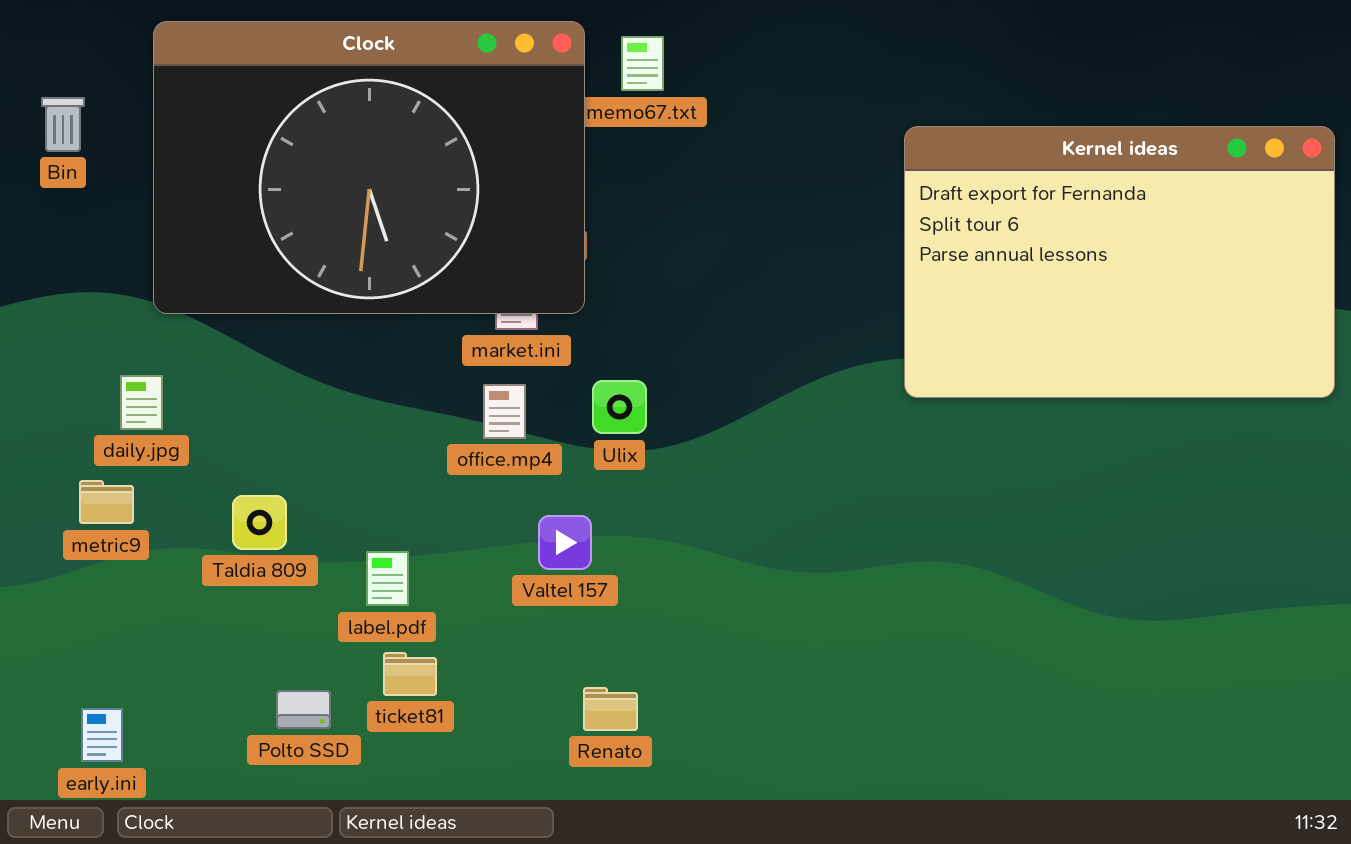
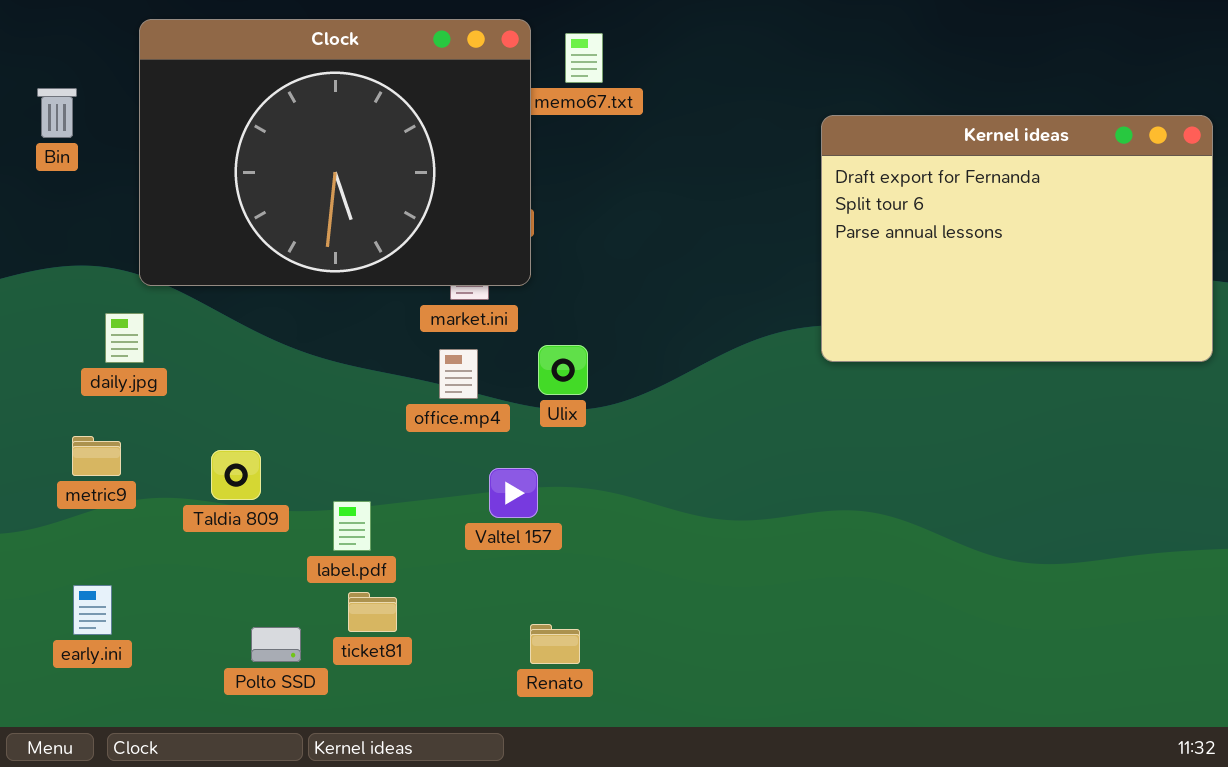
daily.jpg: [120,375,163,430] -> [105,313,144,363], moved
early.ini: [81,708,123,762] -> [73,585,112,635], moved

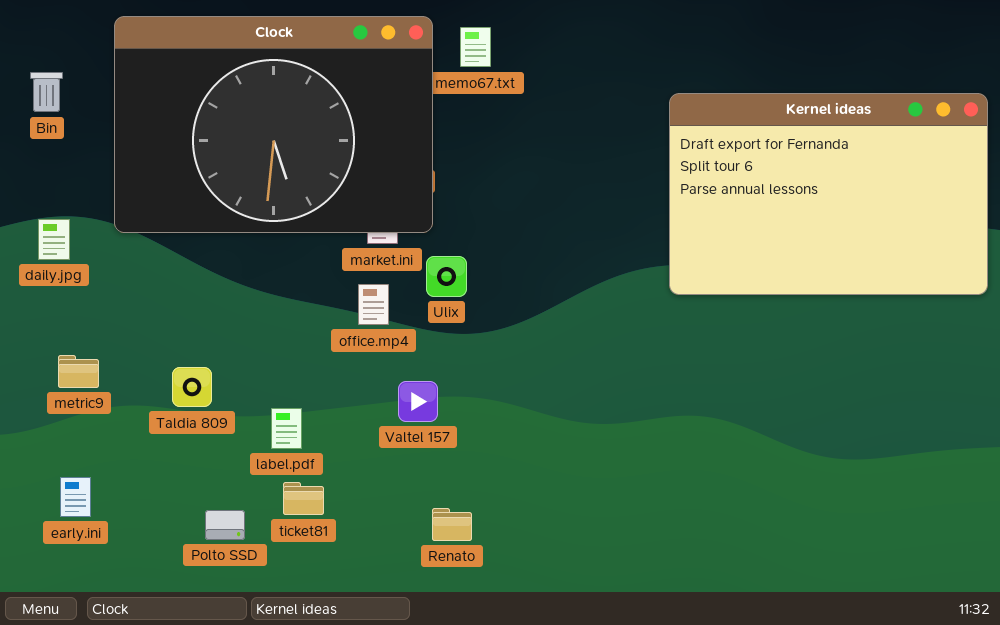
daily.jpg: [105,313,144,363] -> [38,219,70,260], moved
Ulix: [538,345,588,395] -> [426,256,467,297], moved

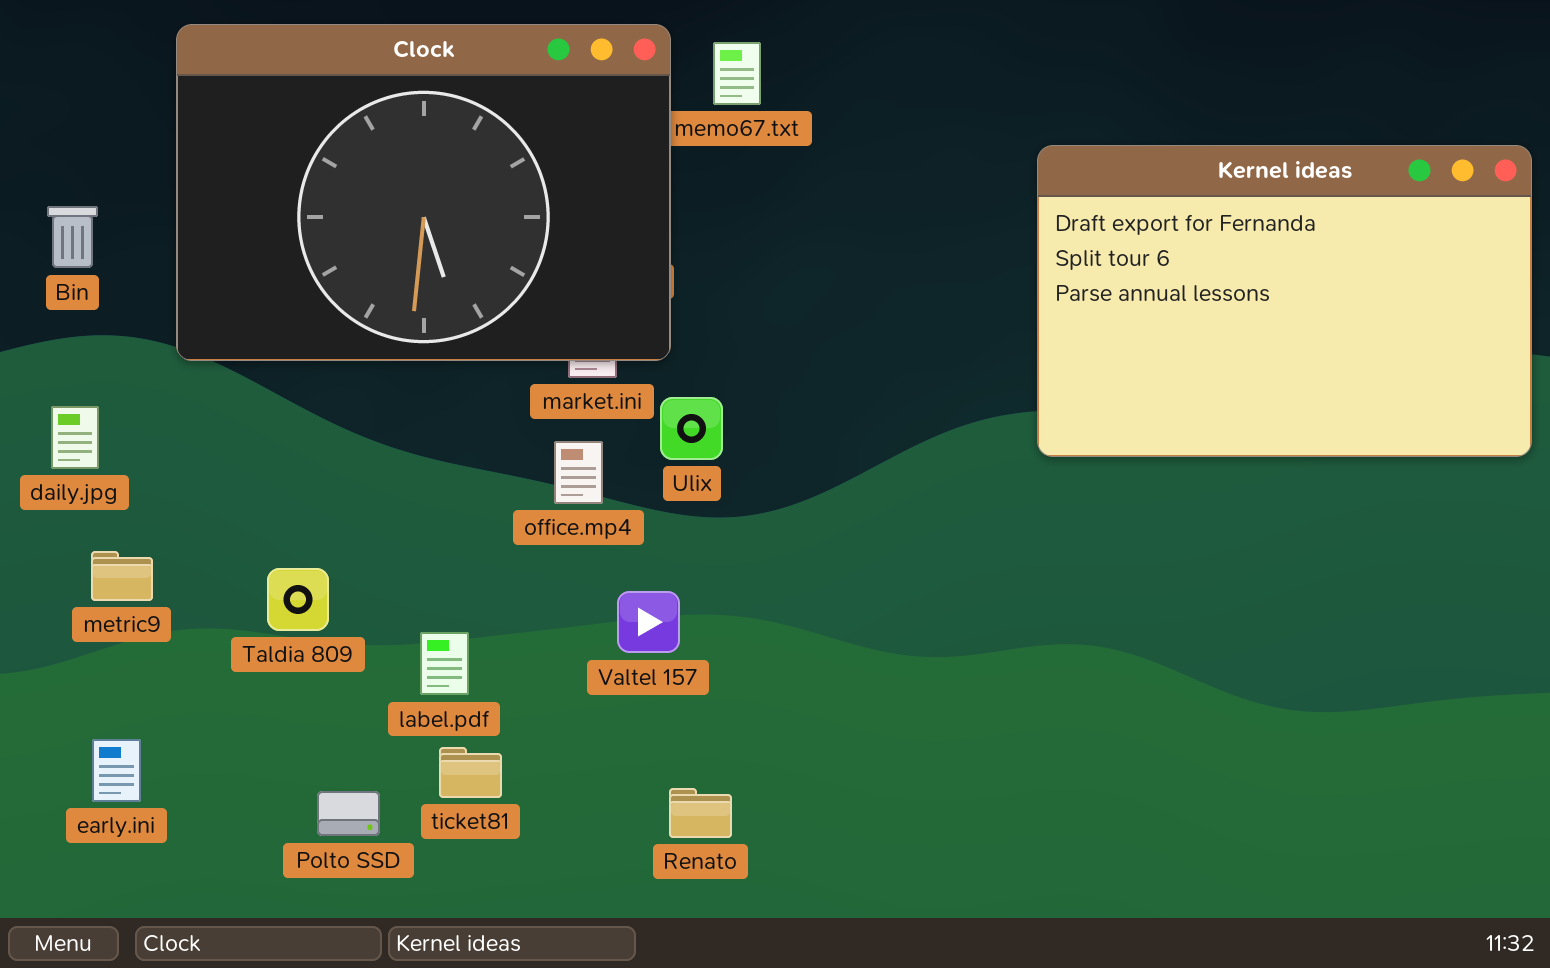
Bin: [30,72,63,112] -> [47,206,98,268], moved
daily.jpg: [38,219,70,260] -> [51,406,99,469], moved

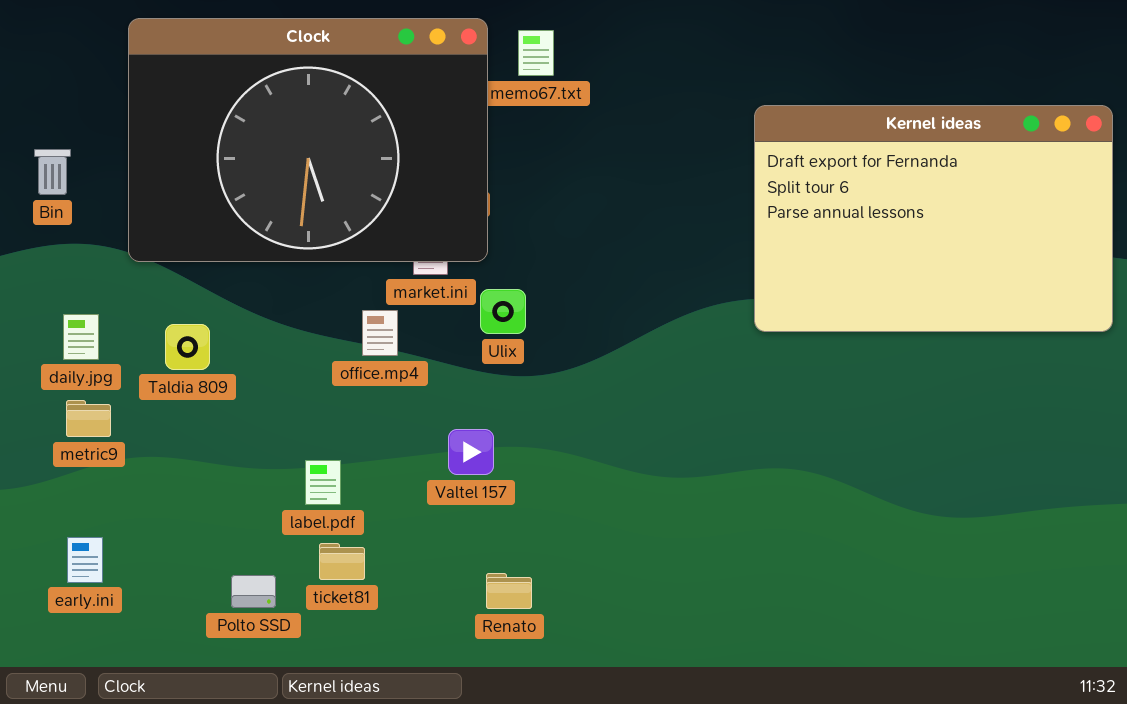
daily.jpg: [51,406,99,469] -> [63,314,99,360], moved
office.mp4: [554,441,603,504] -> [362,310,398,356], moved
Taldia 809: [267,568,329,631] -> [165,324,210,370], moved

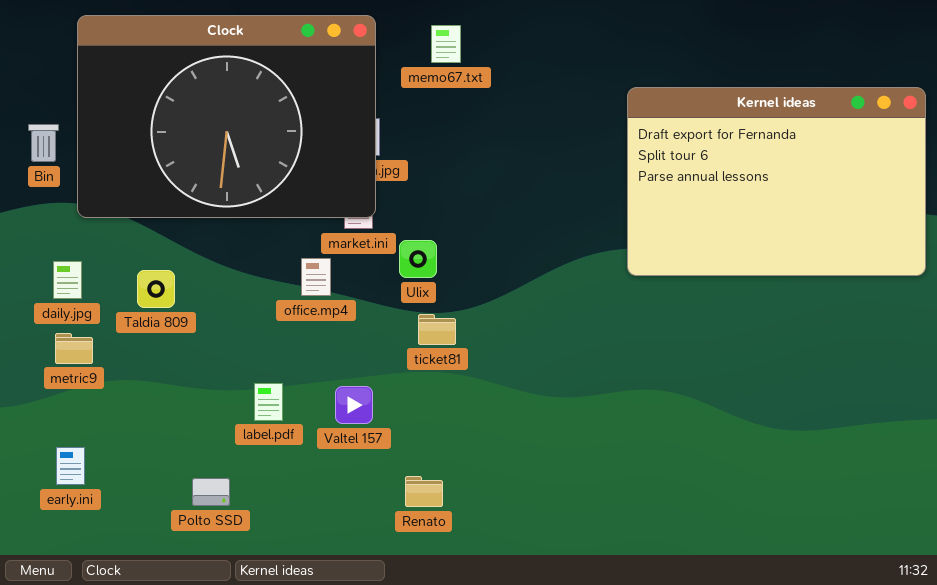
Clock: [128,18,488,262] -> [77,15,376,218], moved
Valtel 157: [448,429,494,475] -> [335,386,373,424], moved
ticket81: [319,543,365,580] -> [418,314,456,345], moved

